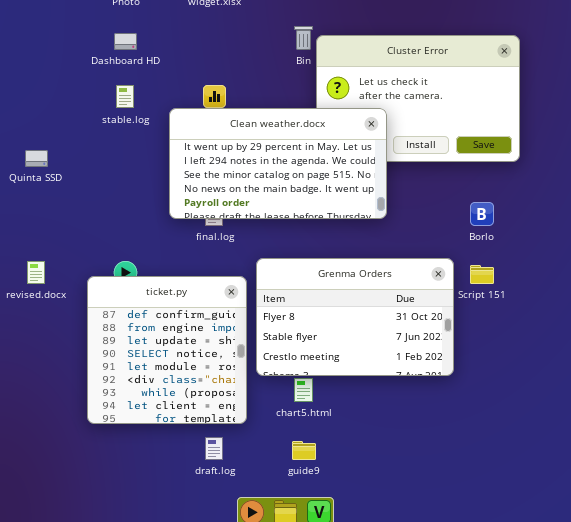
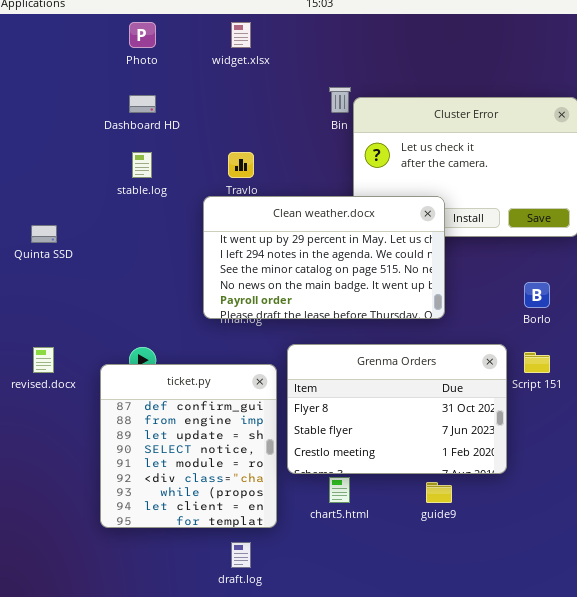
Clean weather.docx: [169,108,387,219] -> [203,196,445,319], moved
guide9: [292,441,316,460] -> [426,482,452,503], moved

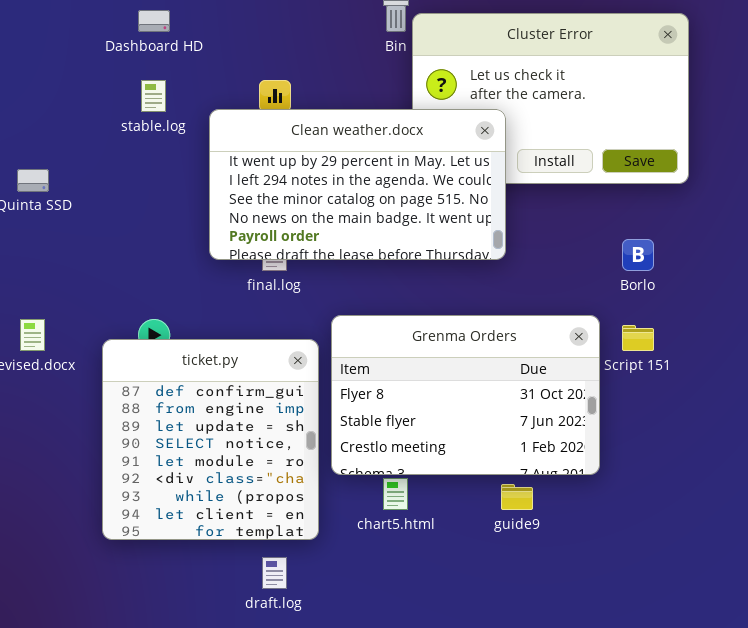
Clean weather.docx: [203,196,445,319] -> [209,109,506,260], moved

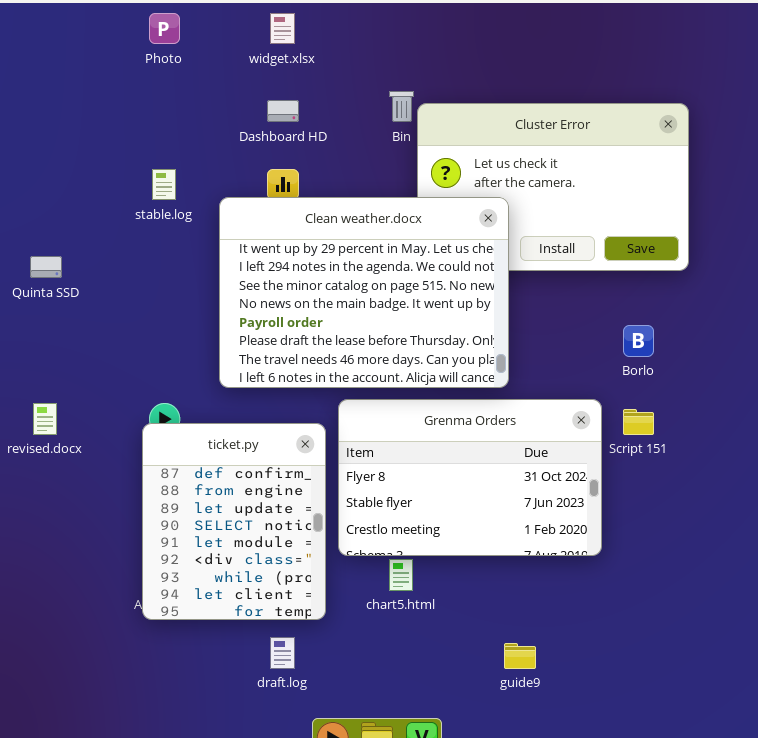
Dashboard HD: [138,10,170,32] -> [267,100,299,122], moved
Clean weather.docx: [209,109,506,260] -> [219,197,509,388], resized
ticket.py: [102,339,319,540] -> [142,423,326,620], resized
guide9: [501,484,533,510] -> [504,643,536,669], moved

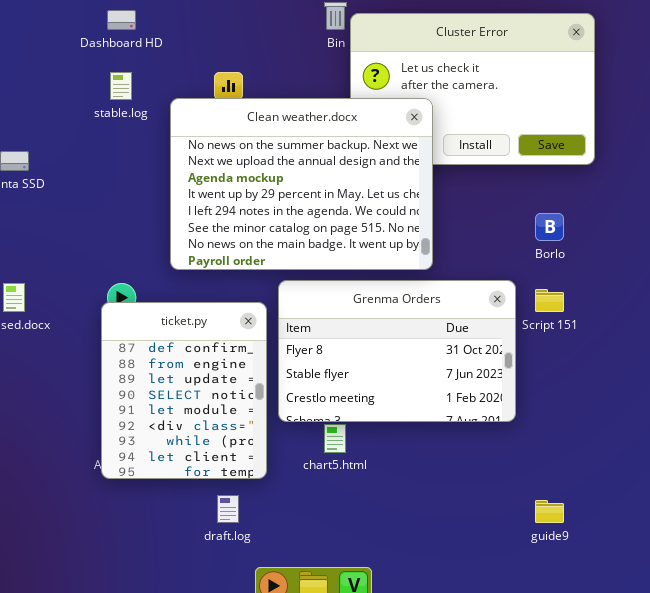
Dashboard HD: [267,100,299,122] -> [107,10,136,30], moved
Clean weather.docx: [219,197,509,388] -> [170,98,433,270], scrolled up 3 rows
guide9: [504,643,536,669] -> [535,500,564,523], moved

